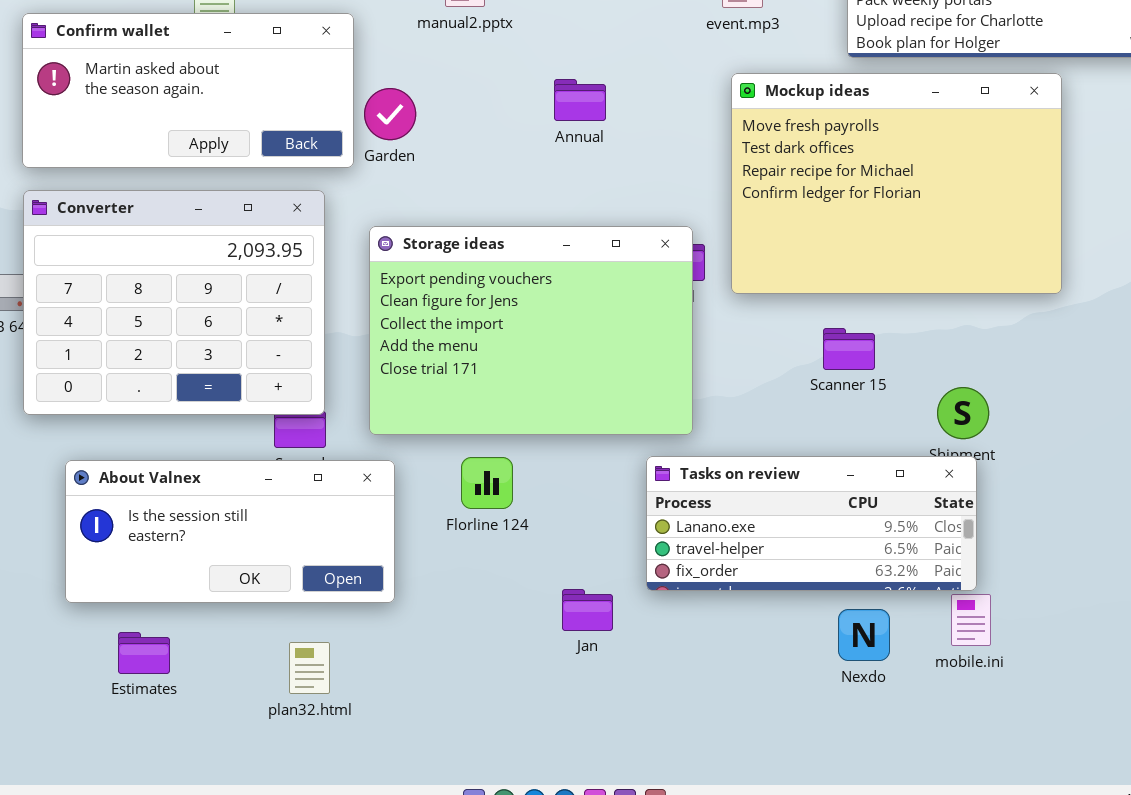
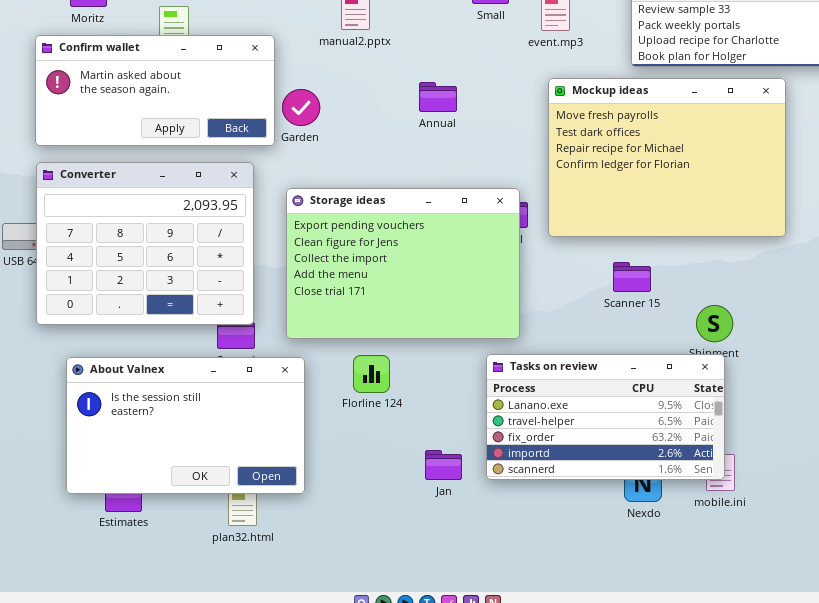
Tasks on review: [646,456,977,591] -> [486,354,725,480], resized
About Valnex: [65,460,395,603] -> [66,357,305,494], resized

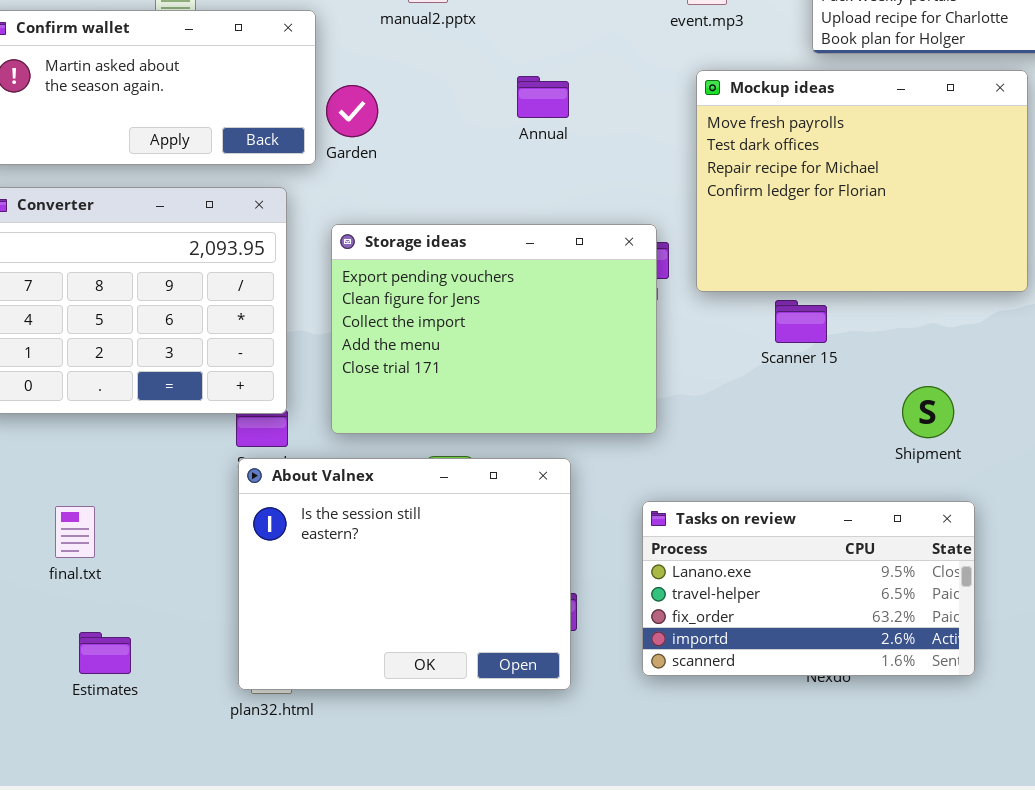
Scanner 15: [613,262,651,292] -> [775,300,827,343], moved
Tasks on review: [486,354,725,480] -> [642,501,975,676], moved
About Valnex: [66,357,305,494] -> [238,458,571,690], moved, resized

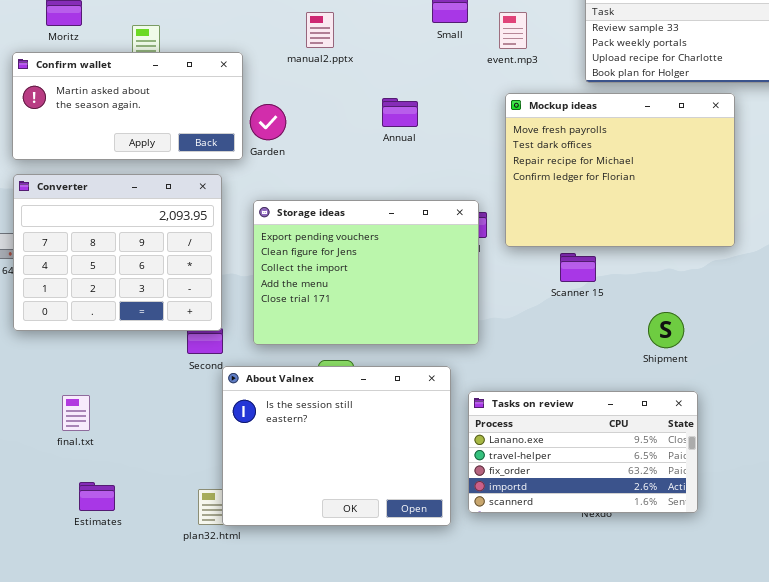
About Valnex: [238,458,571,690] -> [222,366,451,526], moved

